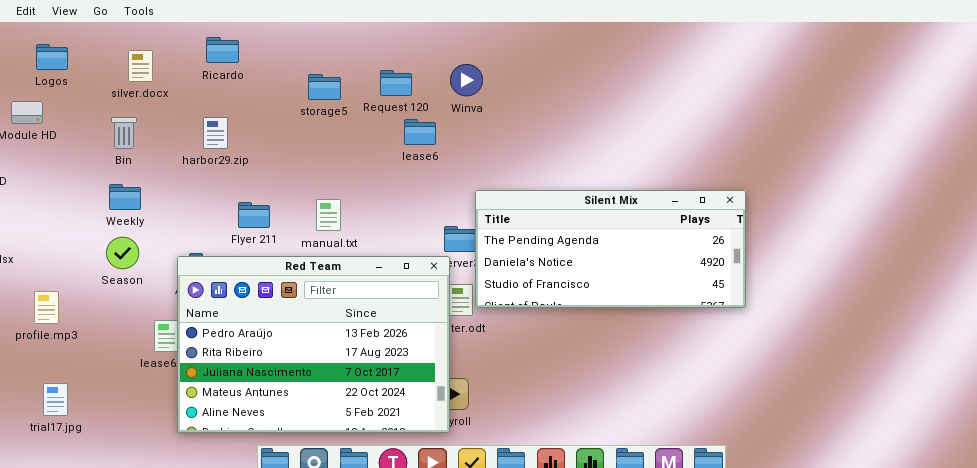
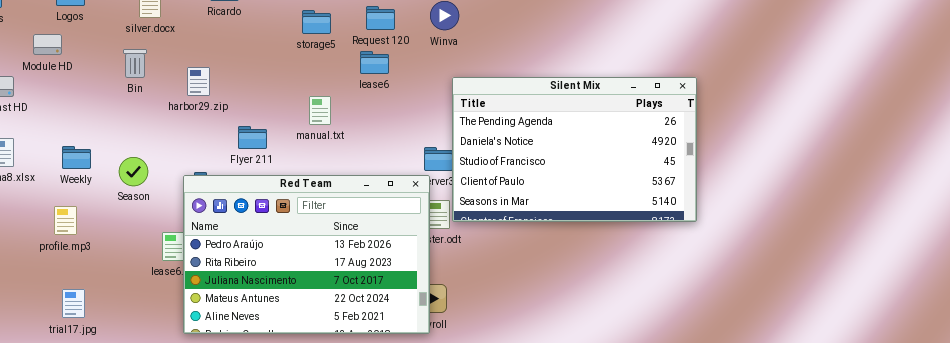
harbor29.zip: [203,117,228,149] -> [187,67,210,96], moved
lease6: [404,119,436,145] -> [360,51,389,74], moved
Weekly: [109,184,141,210] -> [62,146,91,169], moved
Silent Mix: [475,190,746,308] -> [452,77,697,222], resized
manual.txt: [316,199,341,231] -> [309,96,331,125], moved

